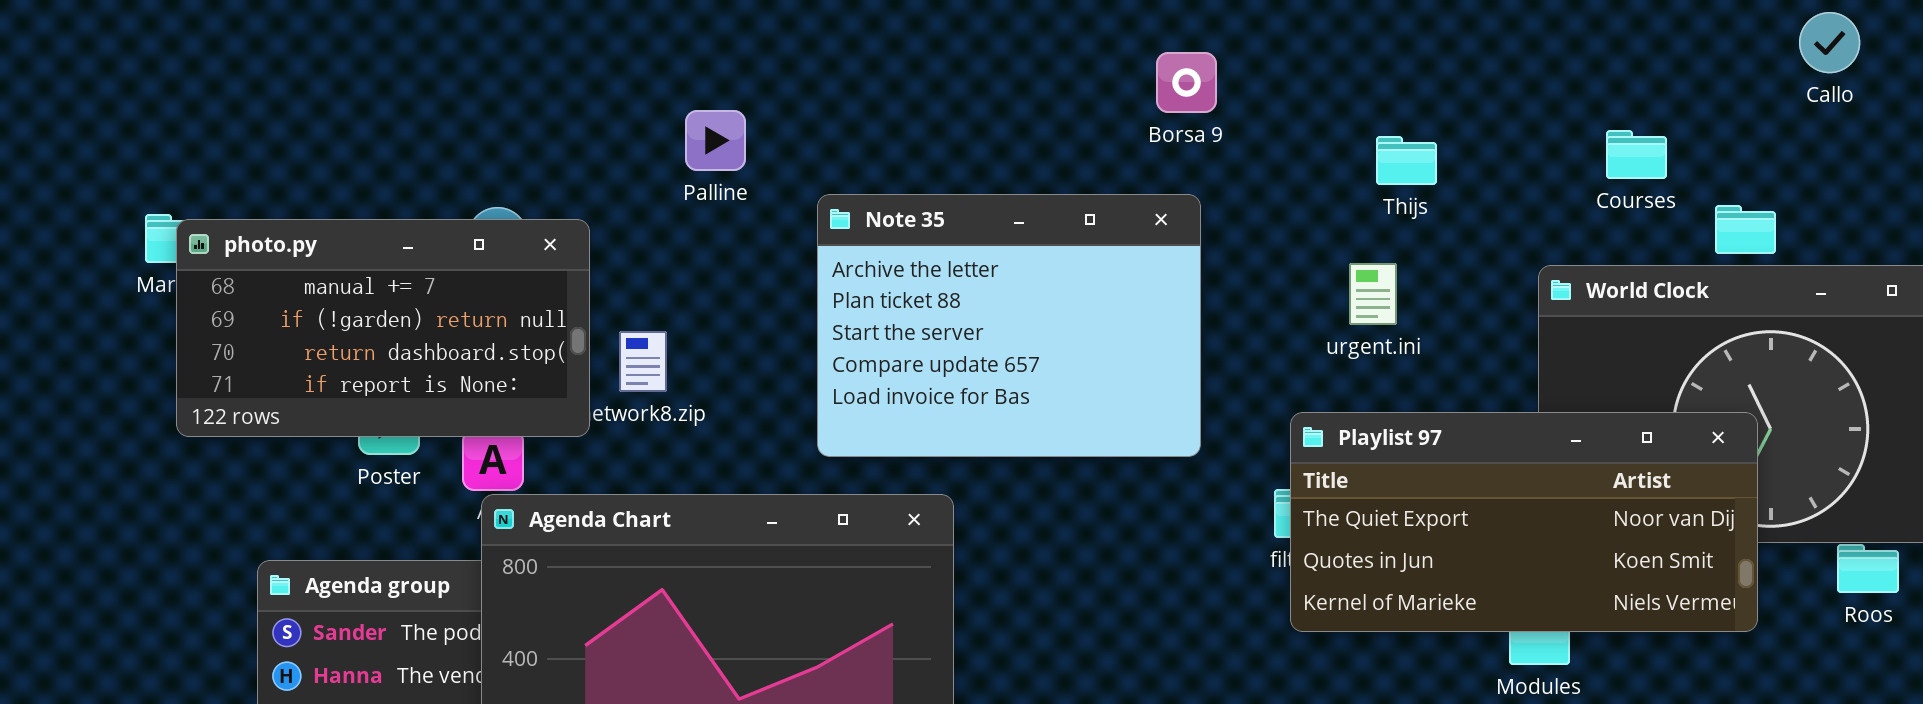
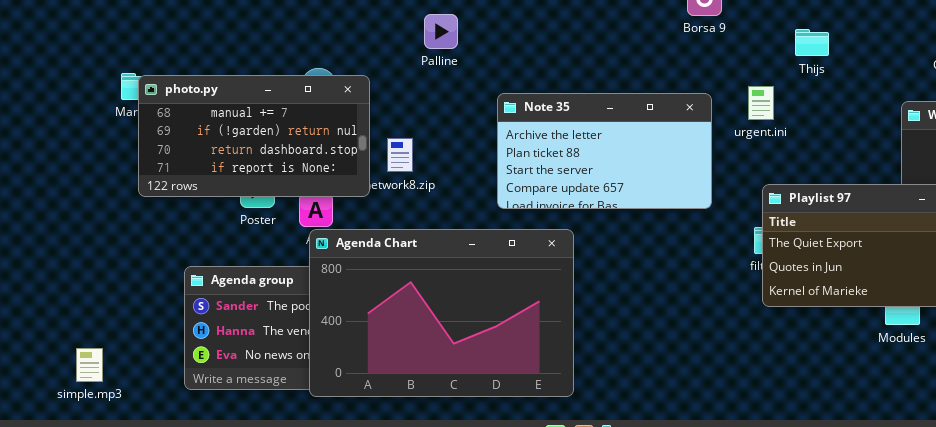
Thijs: [1376,136,1437,185] -> [795,29,829,56], moved
Note 35: [817,194,1201,457] -> [497,93,712,209], resized
urgent.ini: [1349,263,1397,325] -> [748,86,774,120], moved

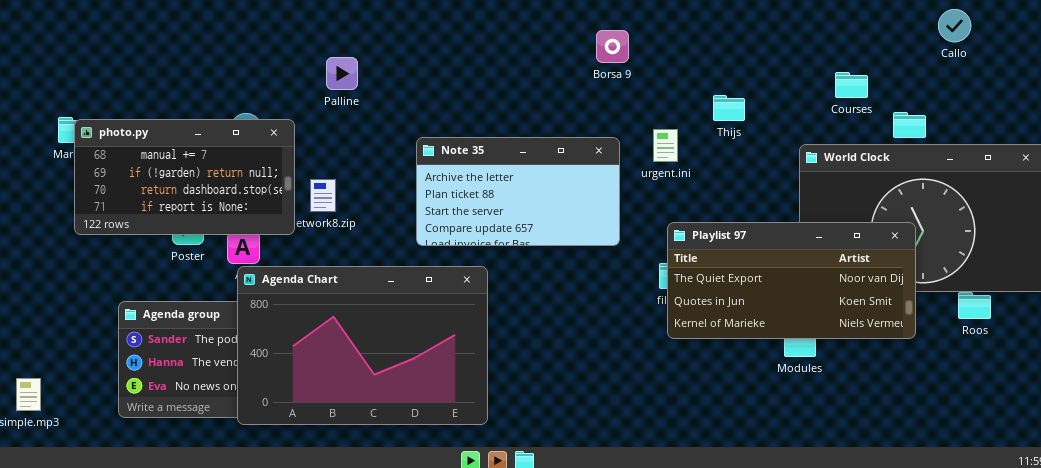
Palline: [424,14,458,49] -> [326,57,358,90], moved
Thijs: [795,29,829,56] -> [713,95,745,121], moved

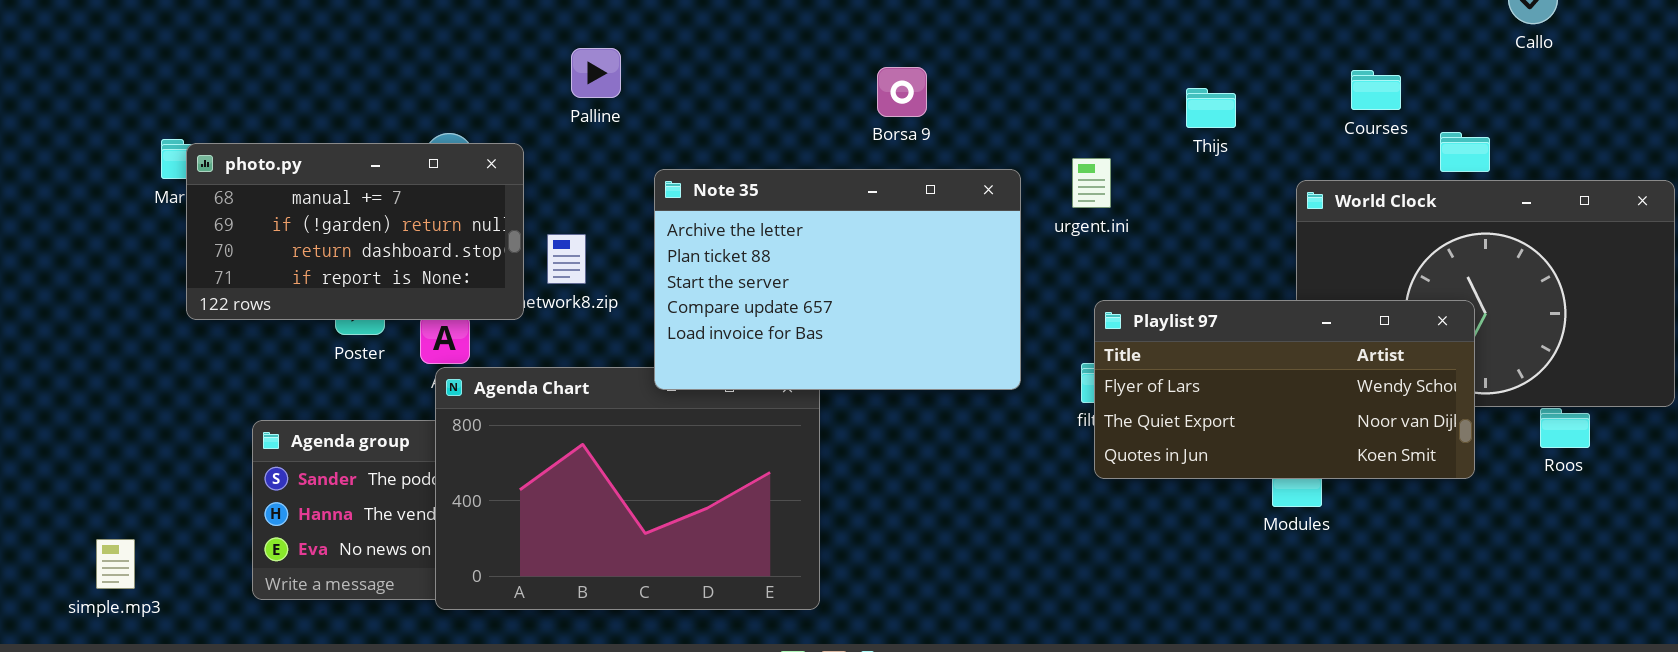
Borsa 9: [596,30,629,63] -> [877,67,927,117], moved
Thijs: [713,95,745,121] -> [1186,88,1236,128], moved
Note 35: [416,137,620,246] -> [654,169,1021,390], resized
Playlist 97: [667,222,916,339] -> [1094,300,1475,479], scrolled up 1 row

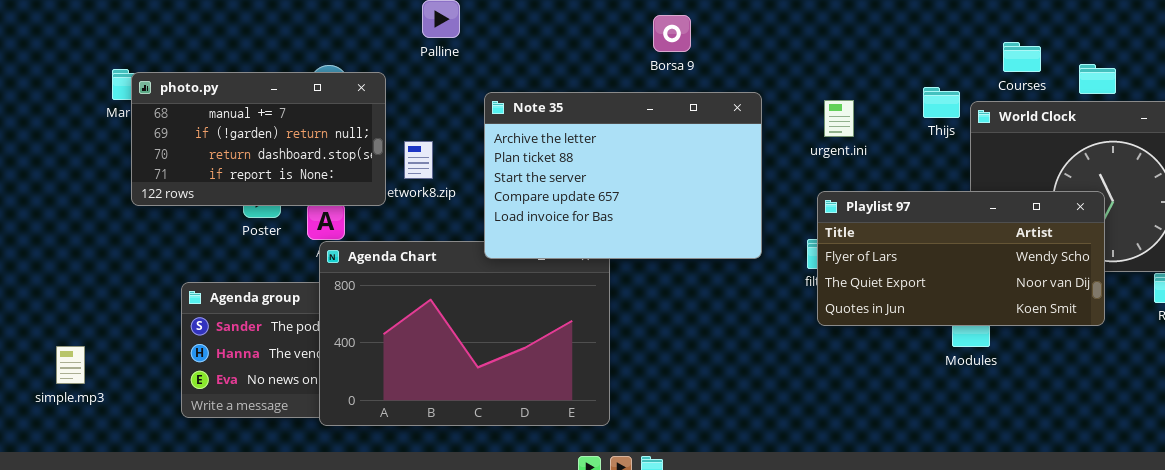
Courses: [1351,70,1401,110] -> [1003,42,1041,72], moved
Thijs: [1186,88,1236,128] -> [923,87,960,118], moved
urgent.ini: [1072,158,1111,208] -> [824,100,854,137], moved
simple.mp3: [96,539,135,589] -> [56,346,85,384], moved

